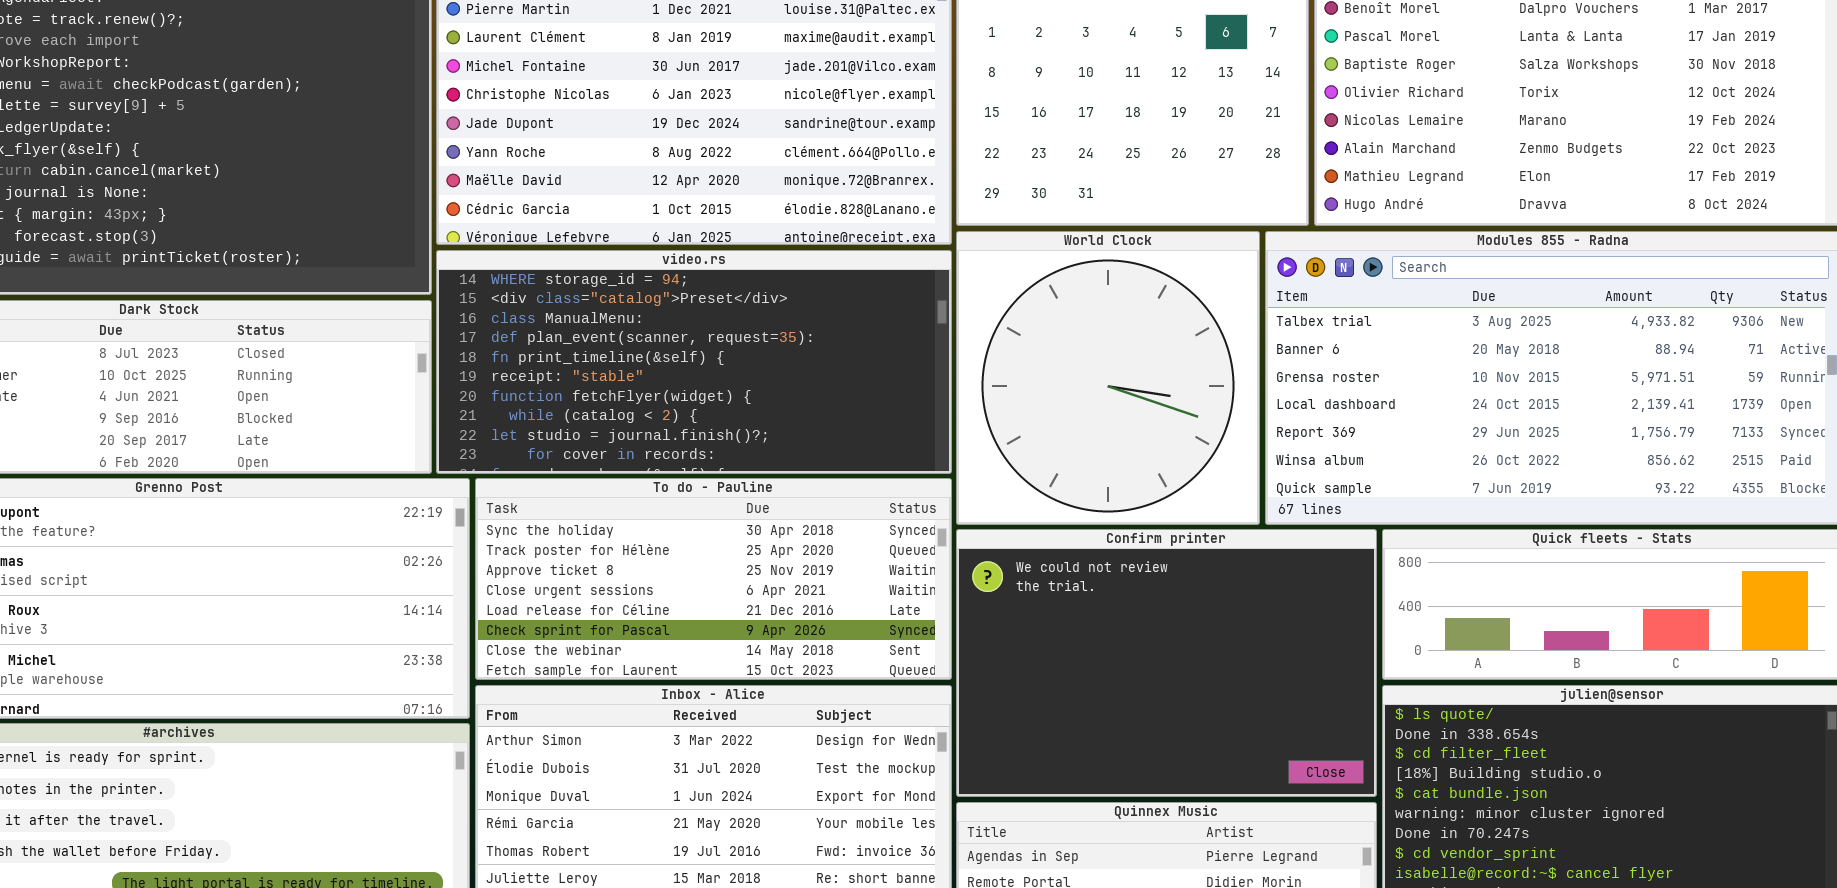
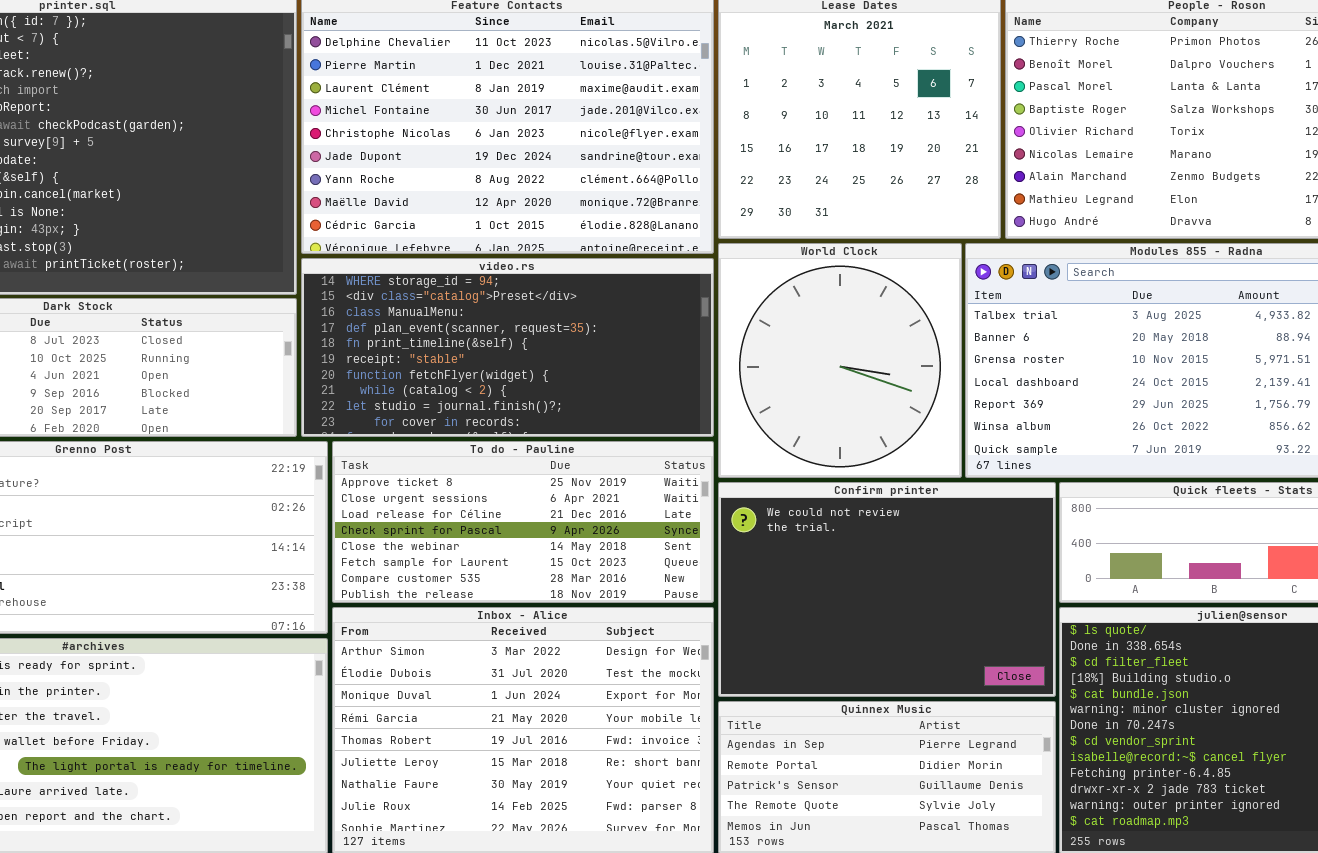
To do - Pauline: [475,478,952,680] -> [332,441,714,603], scrolled down 2 rows

